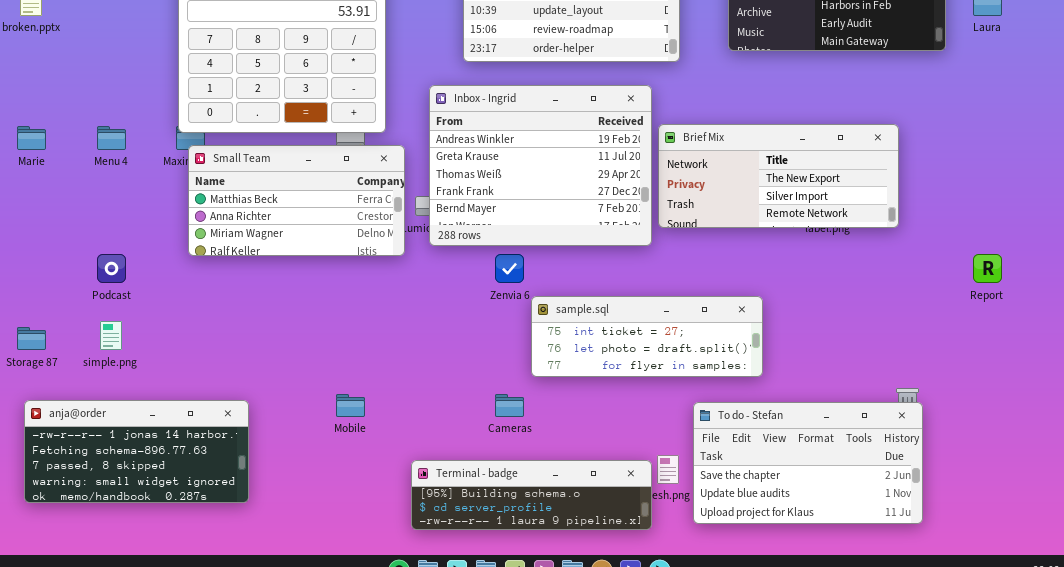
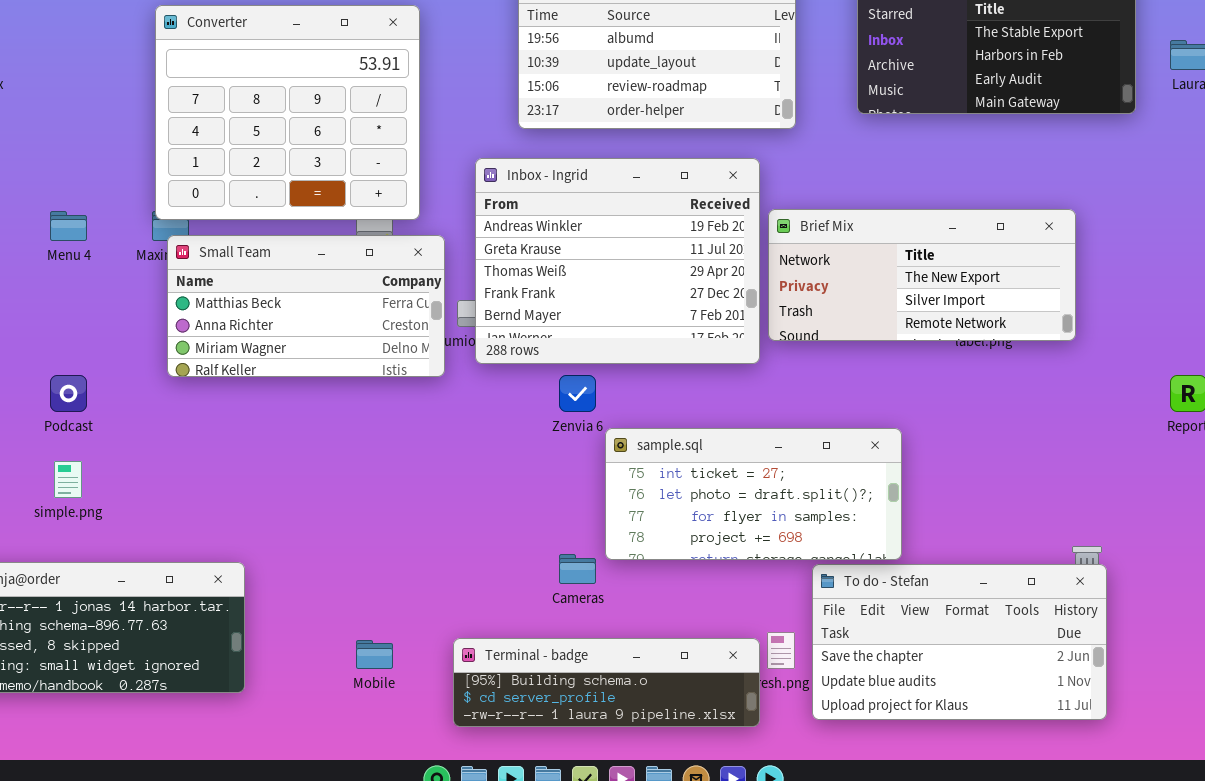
sample.sql: [531,296,763,377] -> [605,428,902,560], resized
Mobile: [336,394,365,417] -> [356,640,393,669], moved

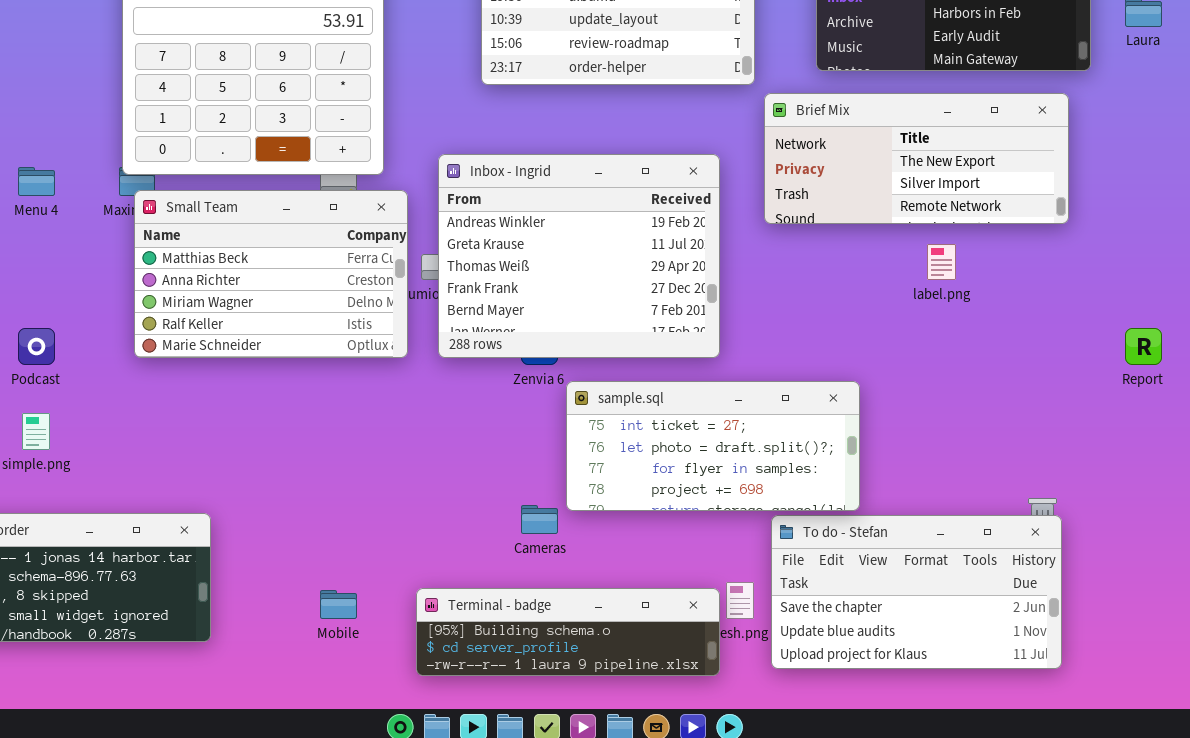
Inbox - Ingrid: [475,158,760,364] -> [438,154,720,358], moved
Brief Mix: [768,209,1076,341] -> [764,93,1069,224], moved
Small Team: [167,235,445,377] -> [134,190,408,358], resized

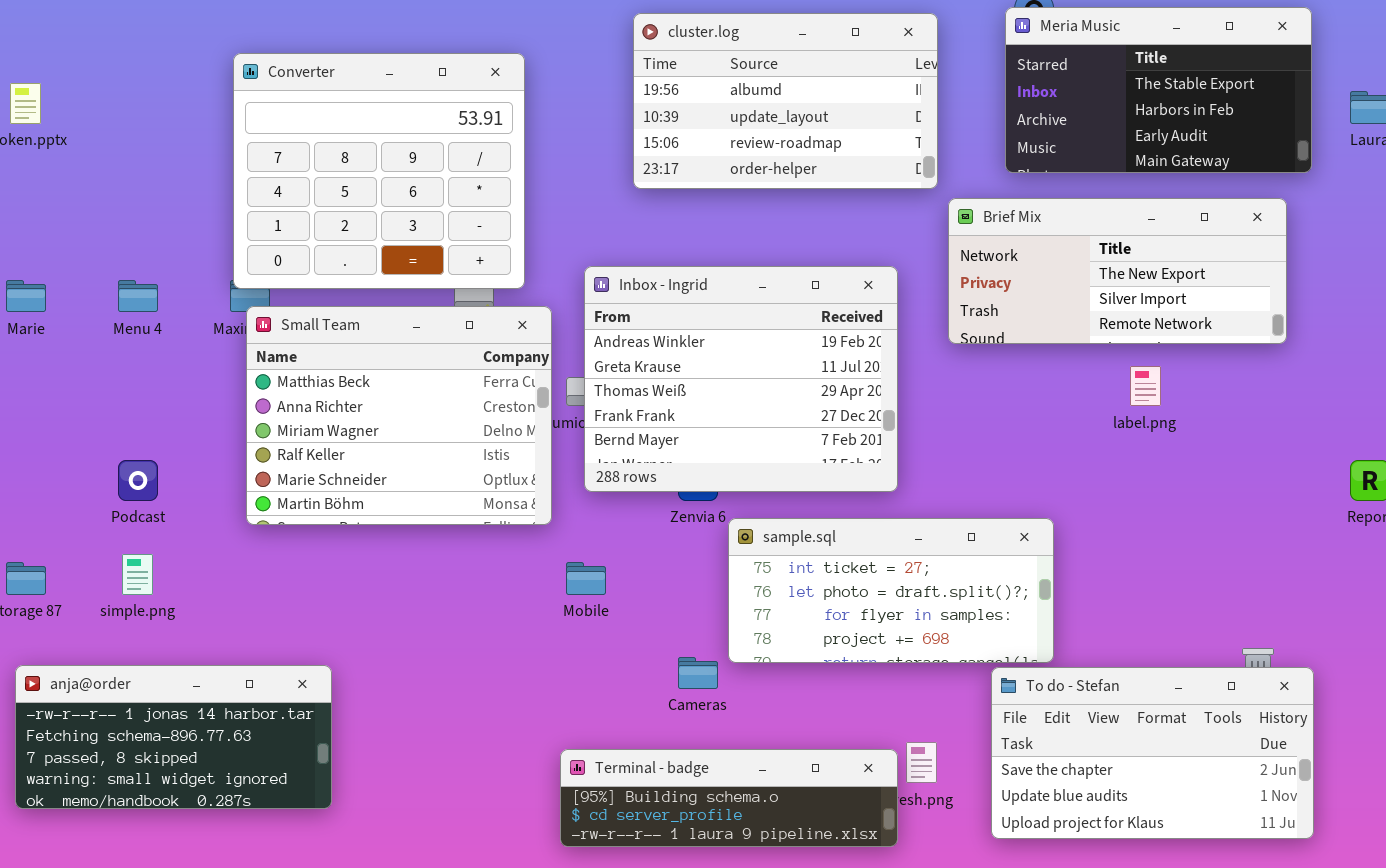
Small Team: [134,190,408,358] -> [246,306,552,525], resized
To do - Stefan: [771,515,1062,669] -> [991,667,1314,839], moved
Mobile: [320,590,357,619] -> [566,562,606,595], moved

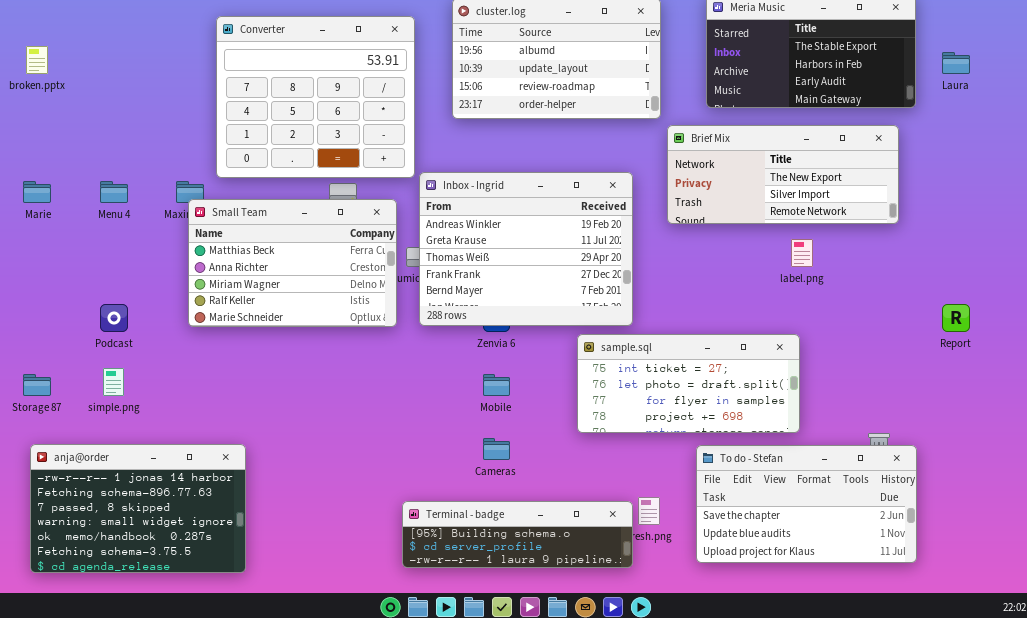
Converter: [233,53,525,289] -> [216,16,415,178], moved
Small Team: [246,306,552,525] -> [188,199,397,327], resized
sample.sql: [728,518,1054,663] -> [577,334,800,433], moved
Mobile: [566,562,606,595] -> [483,374,510,396], moved
anja@order: [15,665,332,809] -> [30,444,246,573], resized

